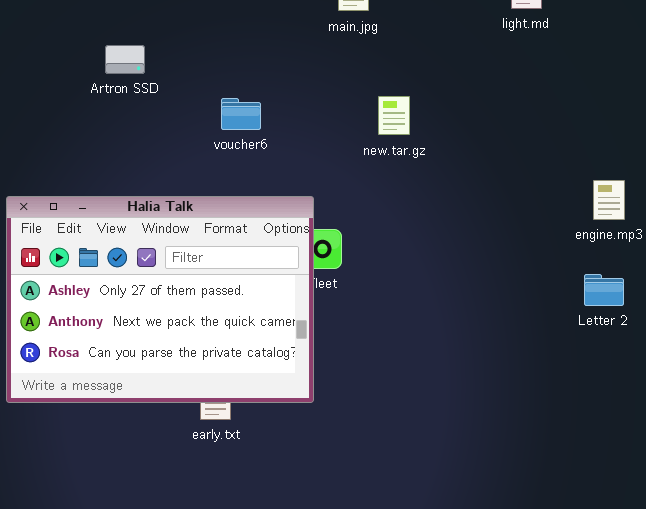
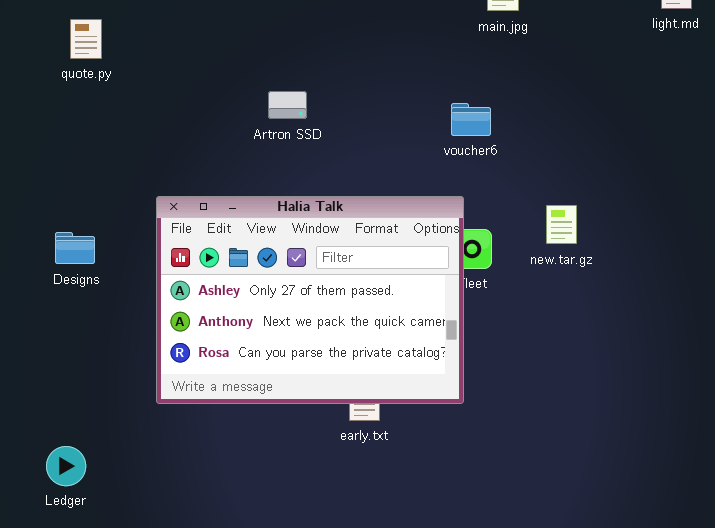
Artron SSD: [105,45,145,74] -> [268,91,307,119], moved
new.tar.gz: [378,96,410,135] -> [546,205,577,244], moved
voucher6: [221,98,261,130] -> [451,103,491,136], moved

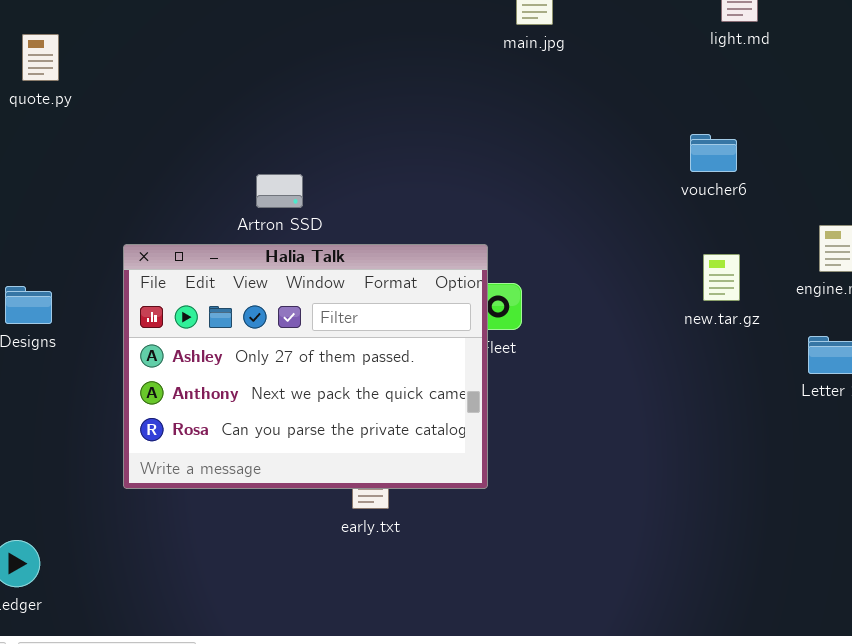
Artron SSD: [268,91,307,119] -> [256,174,303,208], moved
voucher6: [451,103,491,136] -> [690,134,737,172], moved
new.tar.gz: [546,205,577,244] -> [703,254,740,301], moved

